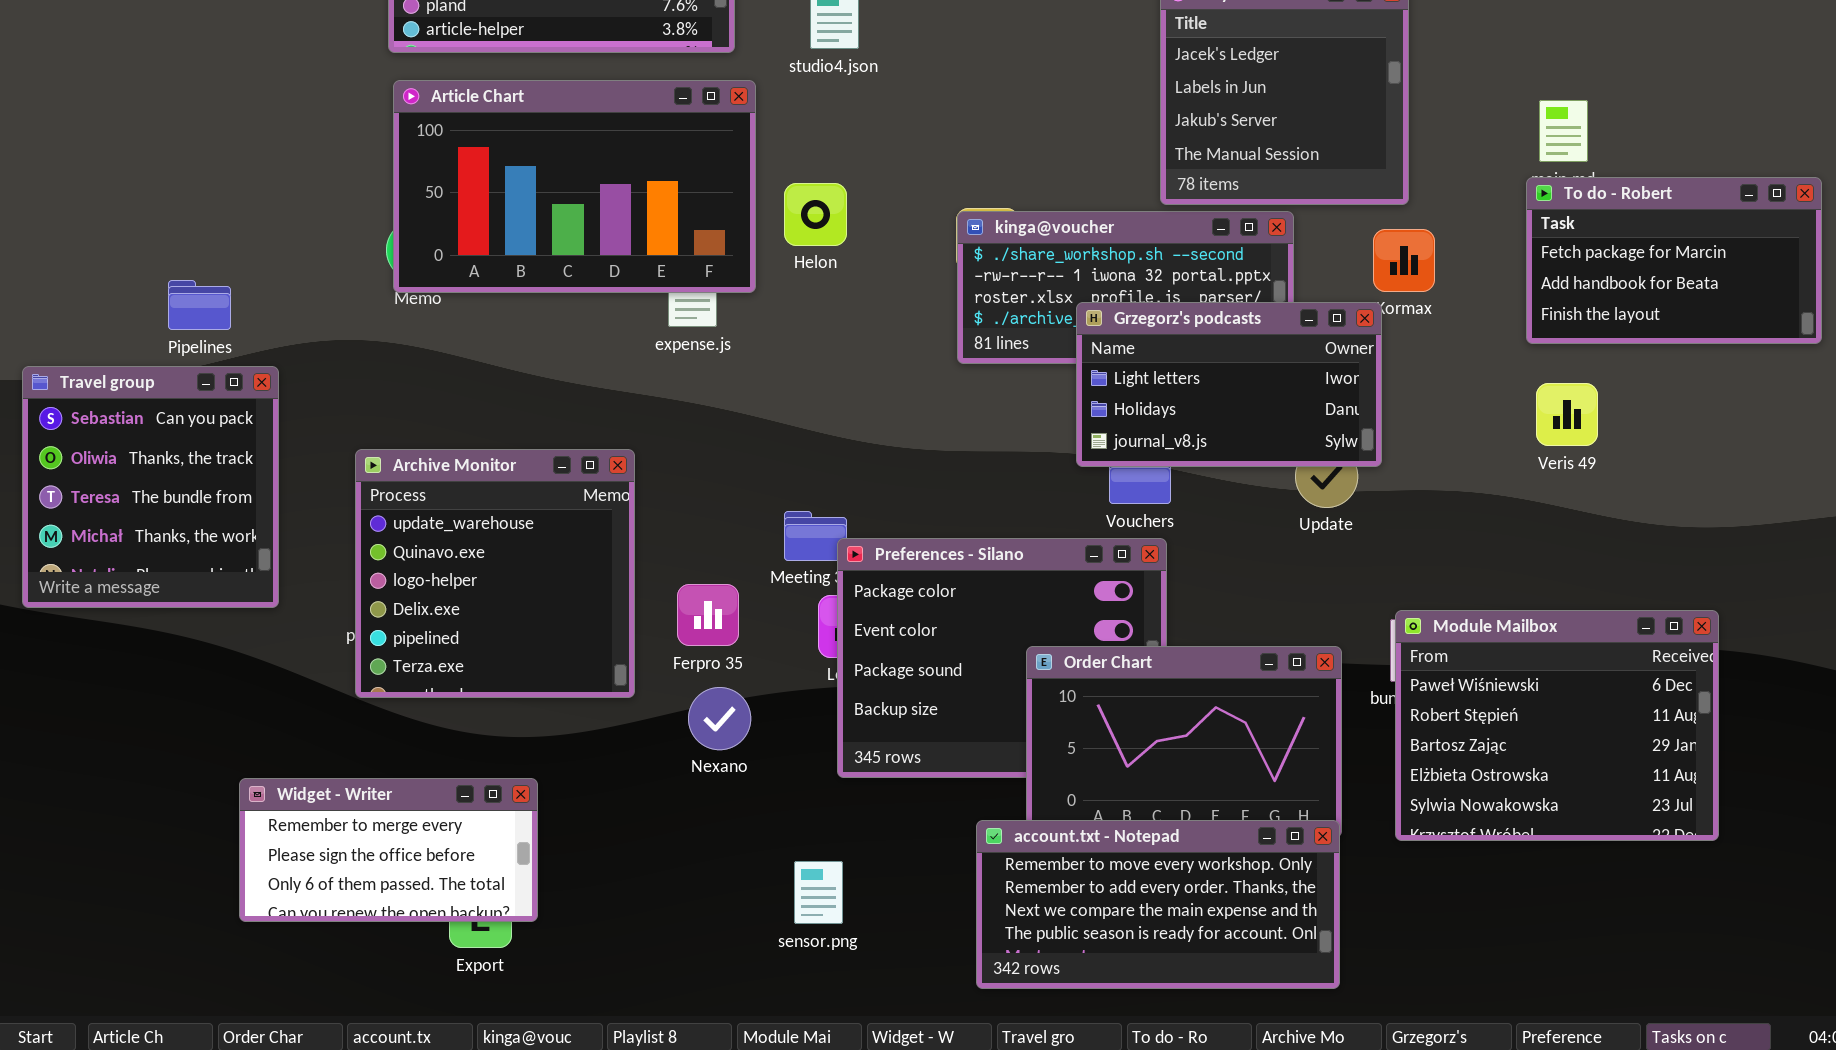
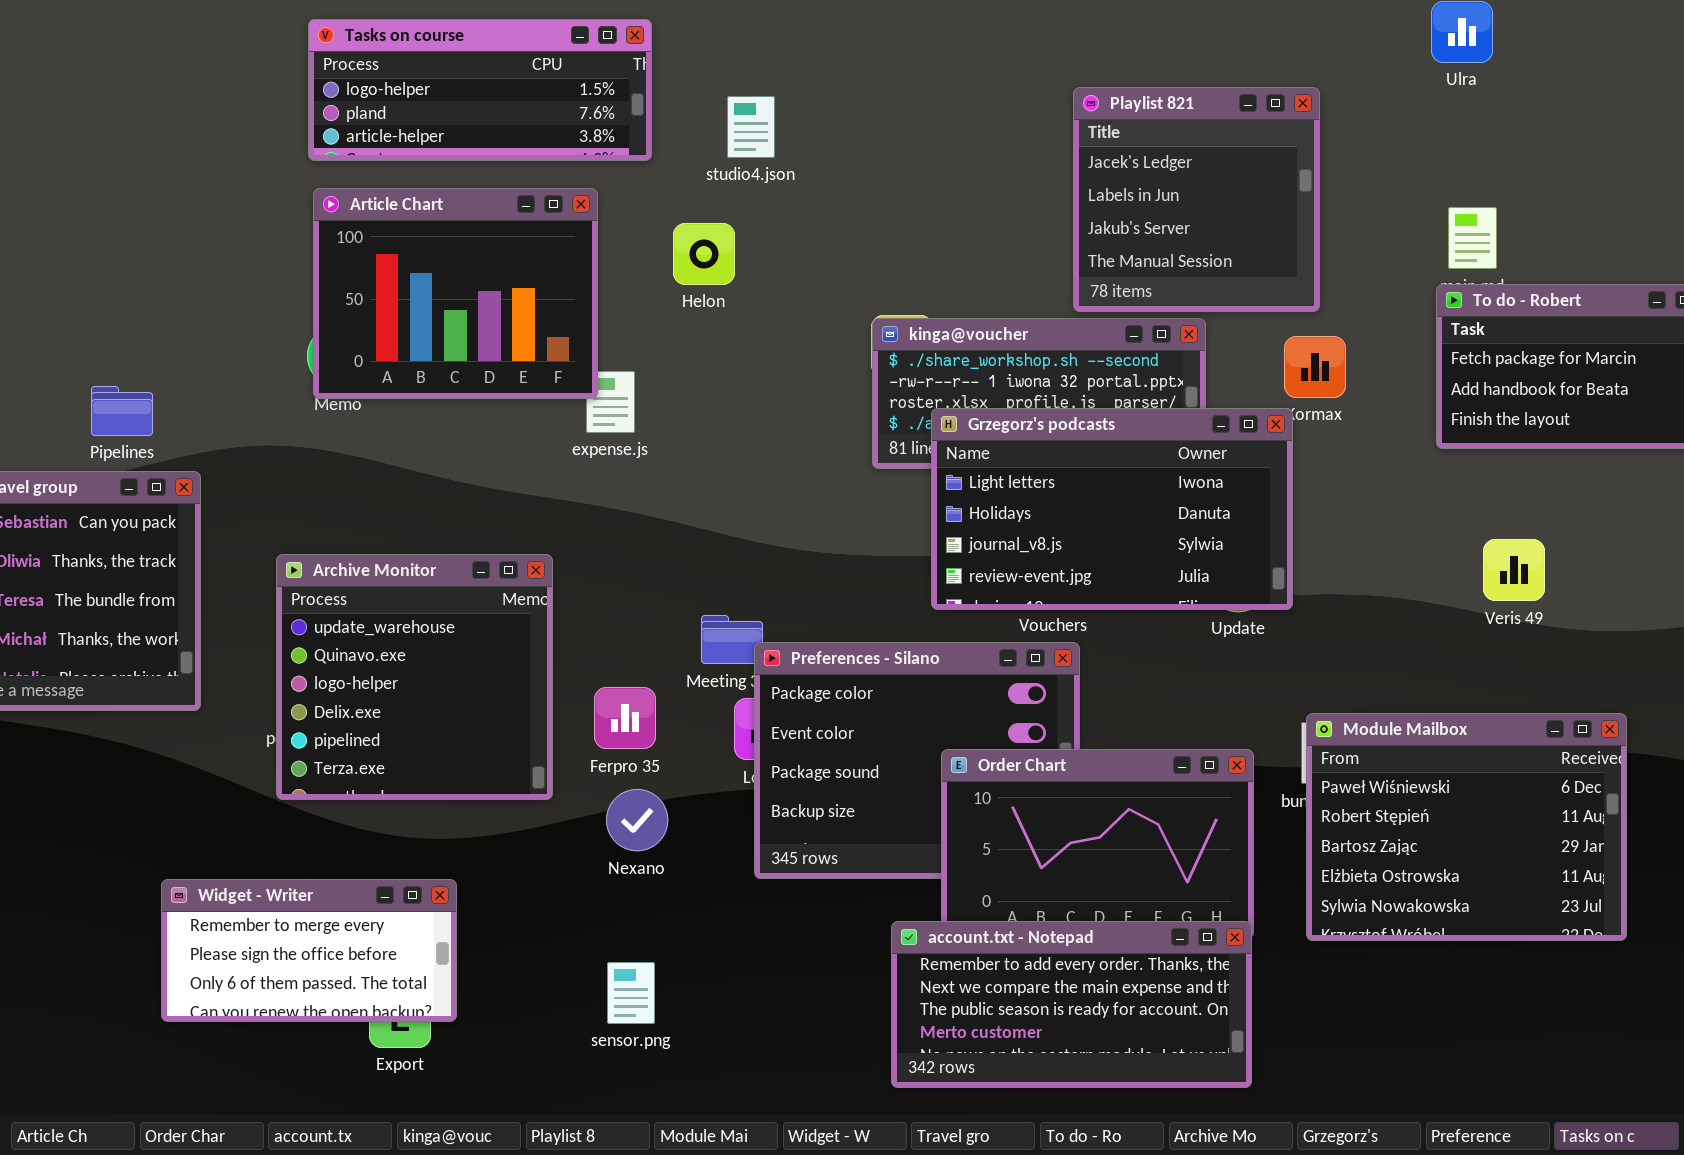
Article Chart: [393,80,756,293] -> [313,188,598,399], resized
Helon: [784,183,847,246] -> [673,223,735,285], moved
Grzegorz's podcasts: [1076,302,1382,467] -> [931,408,1293,610], resized
Veris 49: [1536,383,1598,446] -> [1483,539,1545,601], moved
account.txt - Notepad: [976,820,1340,989] -> [891,921,1252,1088], scrolled down 1 row
sensor.png: [794,861,843,924] -> [607,962,655,1024], moved

